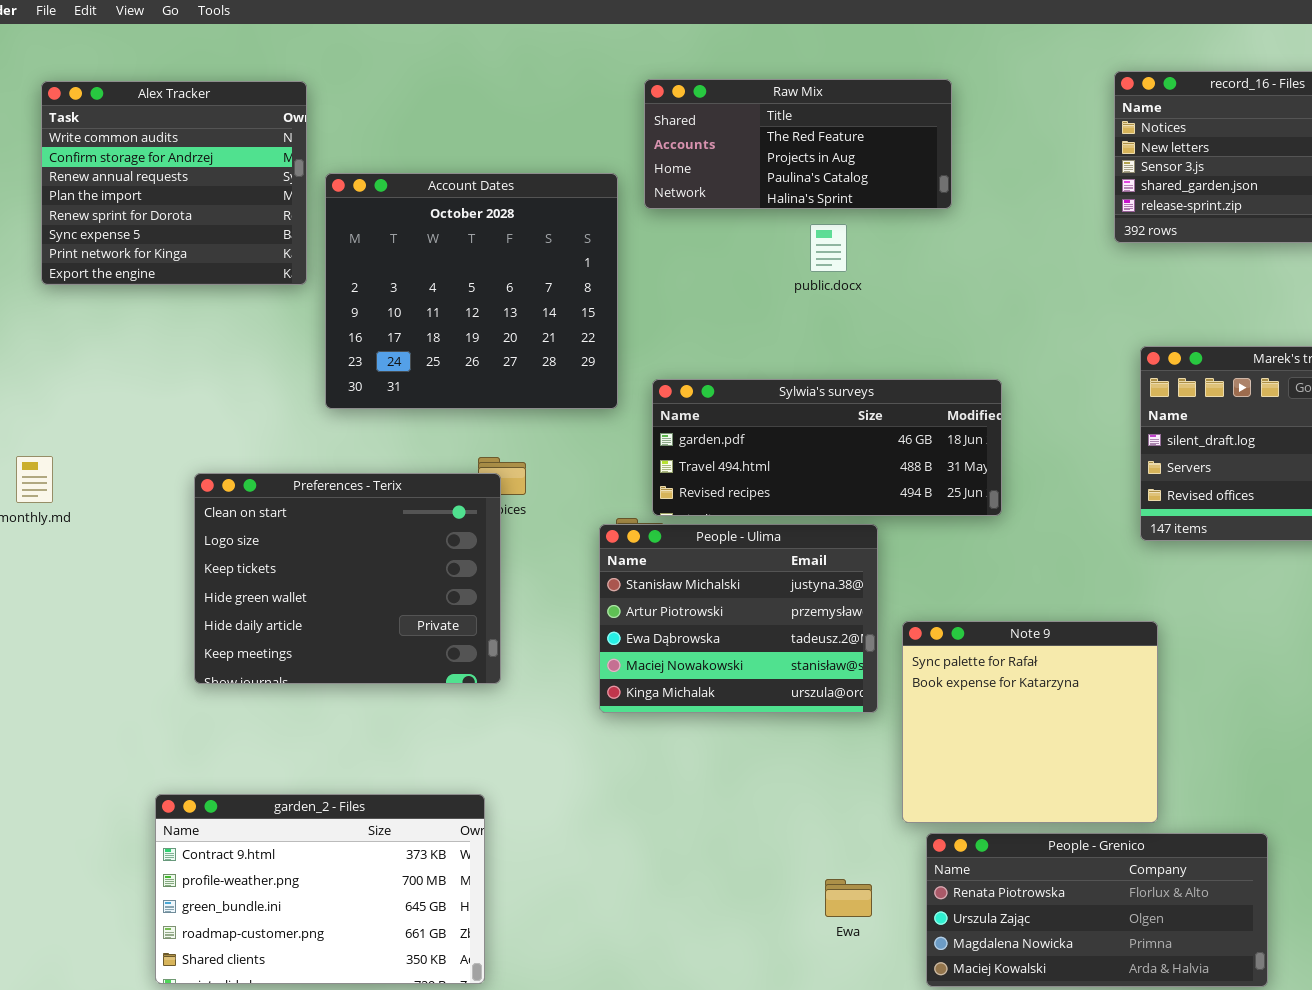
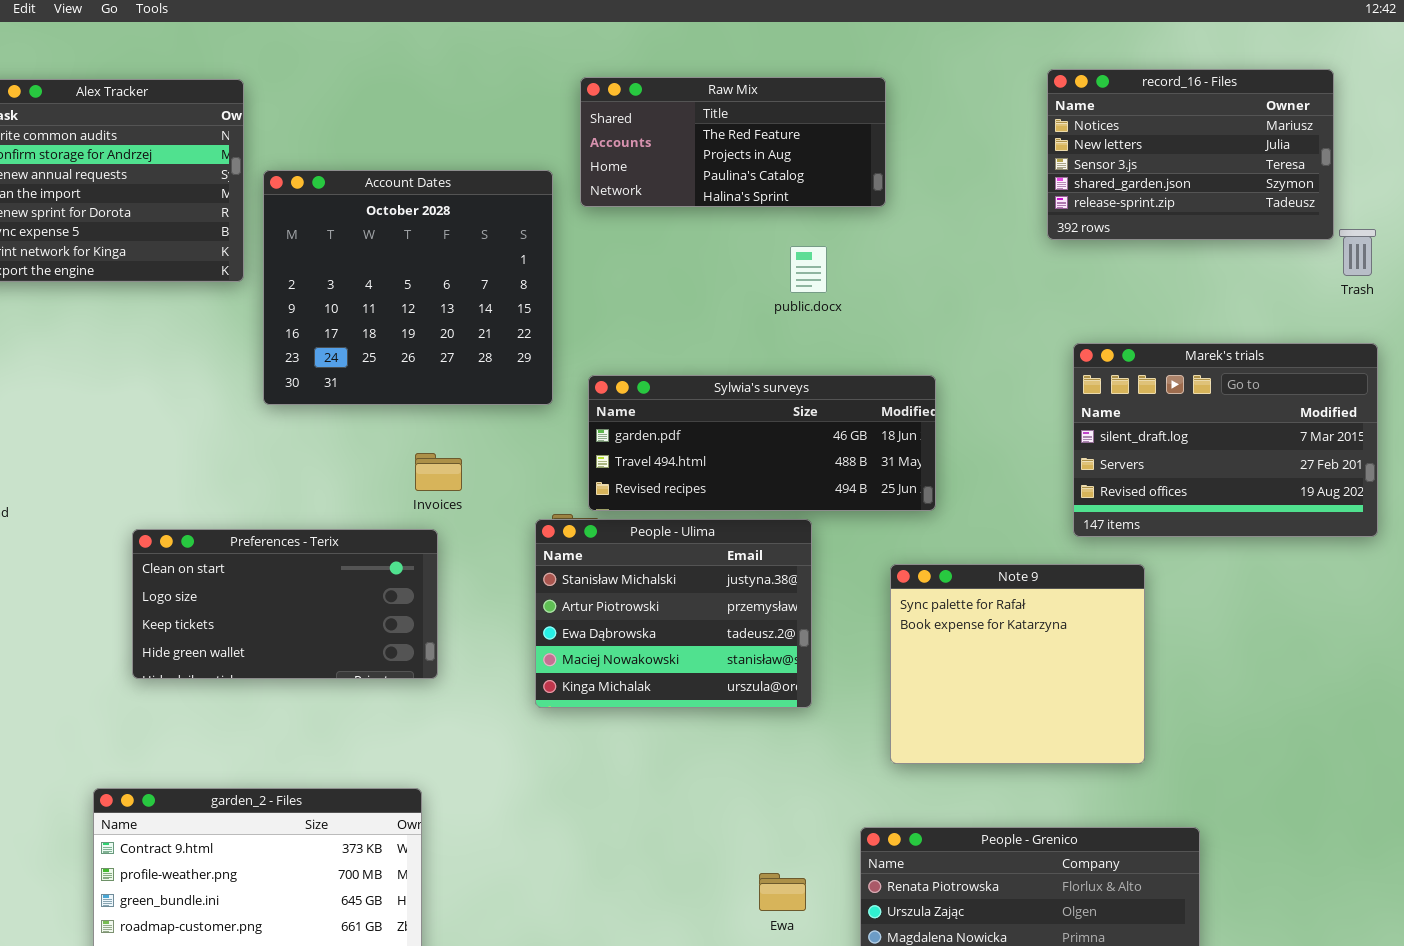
public.docx: [810,224,847,272] -> [790,246,827,293], moved
Preferences - Terix: [194,473,501,684] -> [132,529,438,679], resized
Note 9: [902,621,1158,823] -> [890,564,1145,764], moved

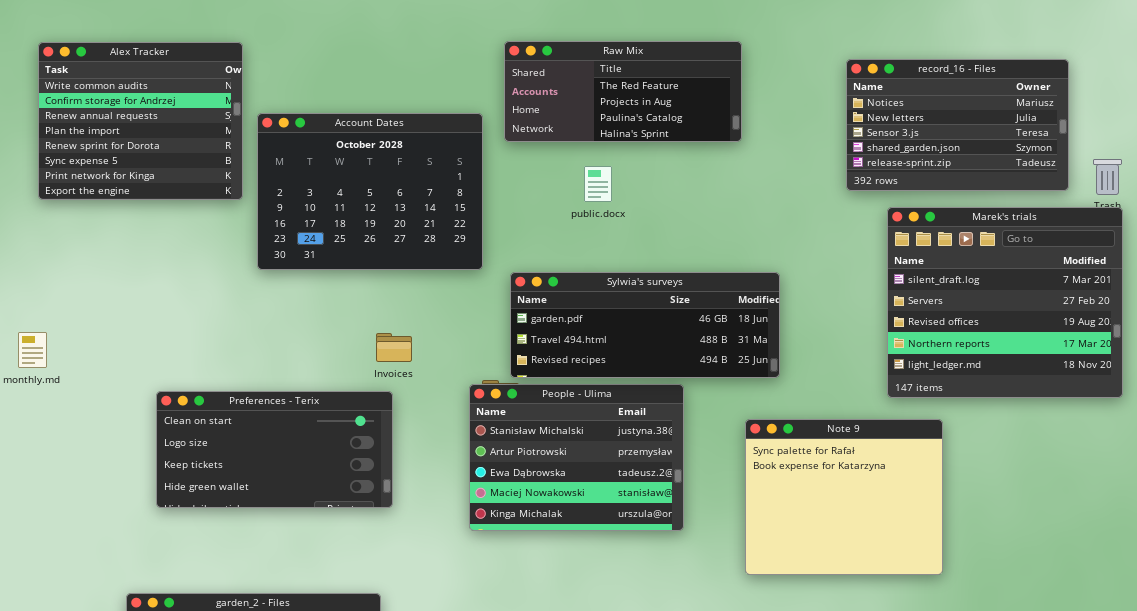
record_16 - Files: [1047,69,1334,240] -> [846,59,1069,191], moved
Account Dates: [263,170,553,405] -> [257,113,483,270], resized
public.docx: [790,246,827,293] -> [584,166,612,202], moved
Marek's trials: [1073,343,1378,537] -> [887,207,1123,398], resized

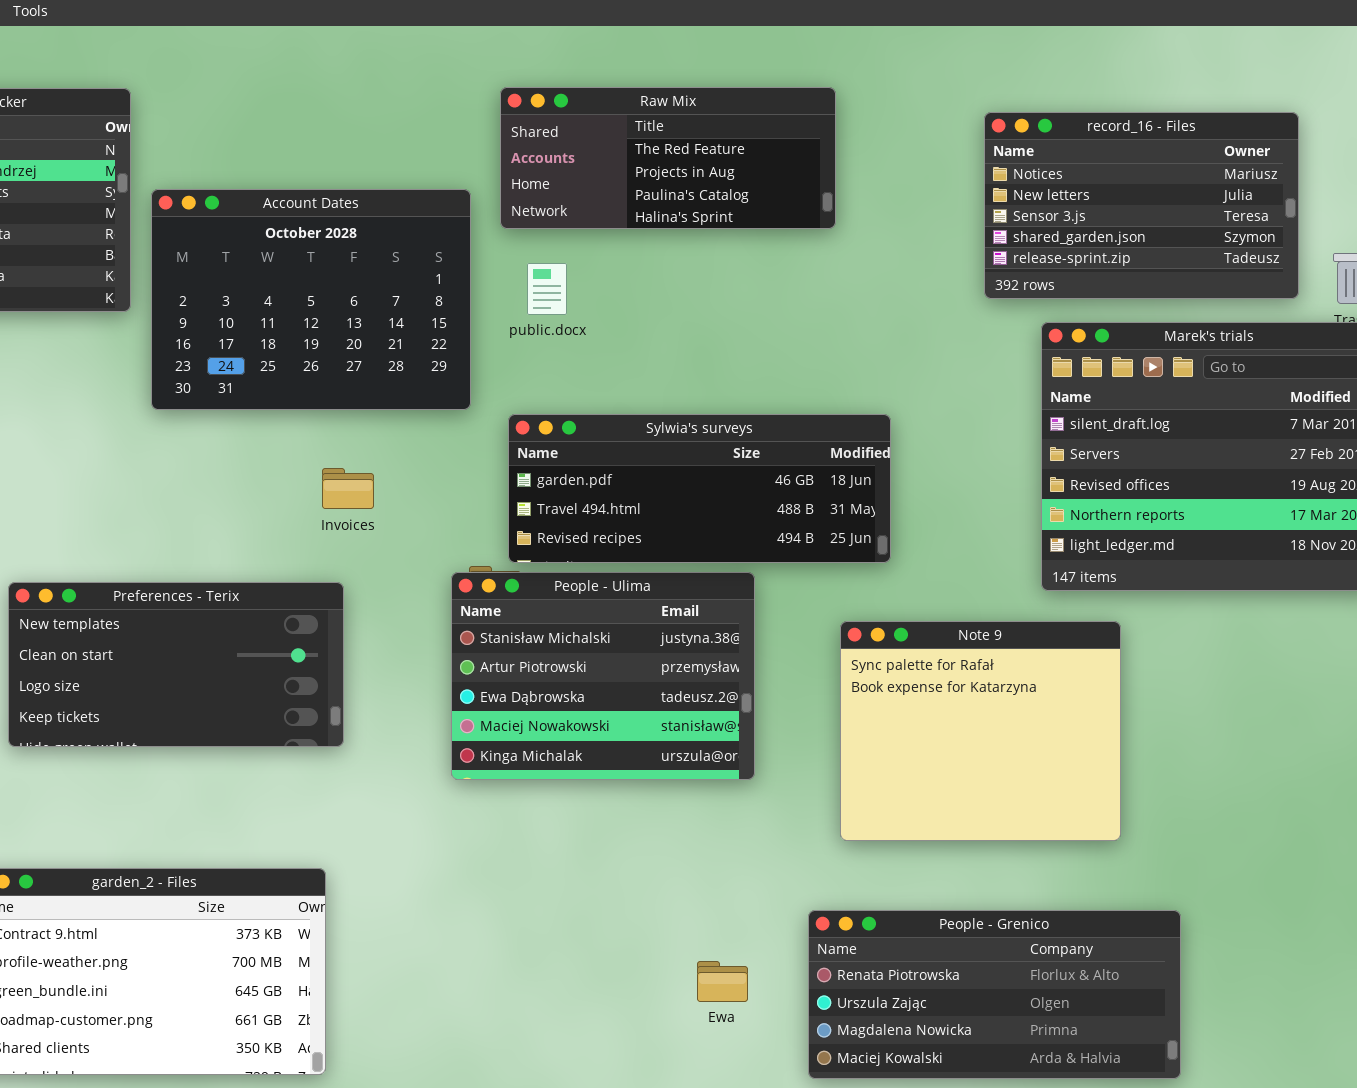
public.docx: [584,166,612,202] -> [527,263,567,315], moved
Invoices: [376,333,412,362] -> [322,468,374,509], moved
Preferences - Terix: [156,391,393,508] -> [8,582,344,747], scrolled up 1 row

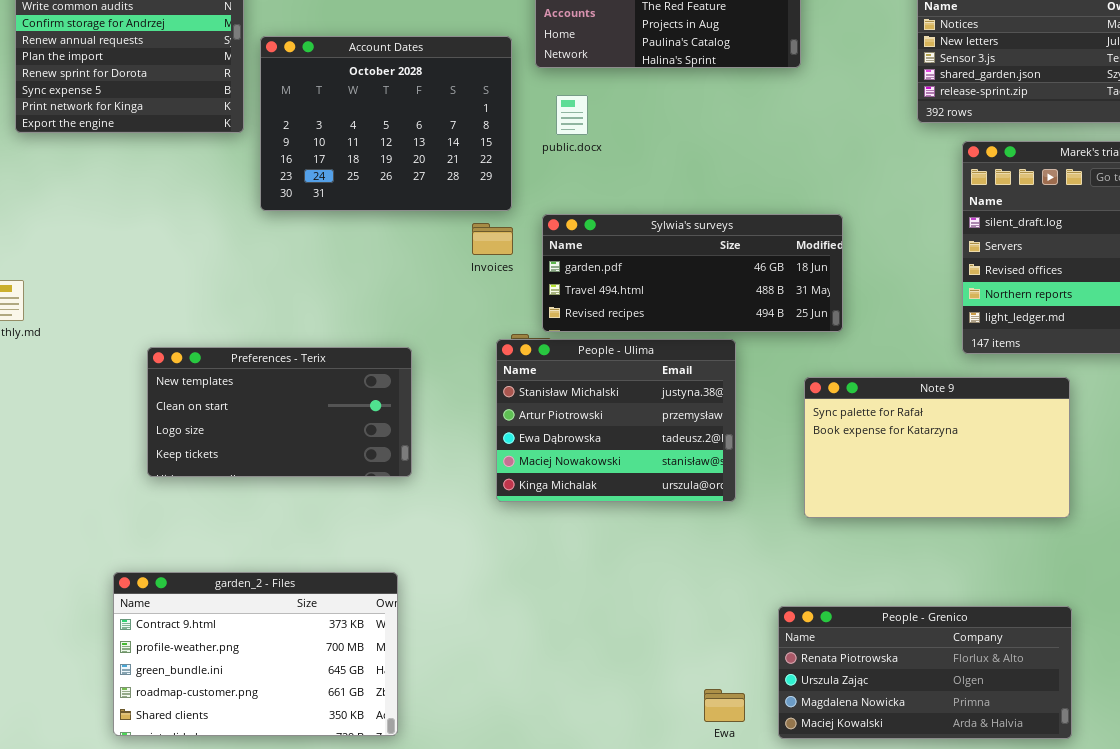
Invoices: [322,468,374,509] -> [472,223,513,255], moved
Note 9: [840,621,1121,841] -> [804,377,1070,518], resized
Ewa: [697,961,748,1002] -> [704,689,745,722], moved

